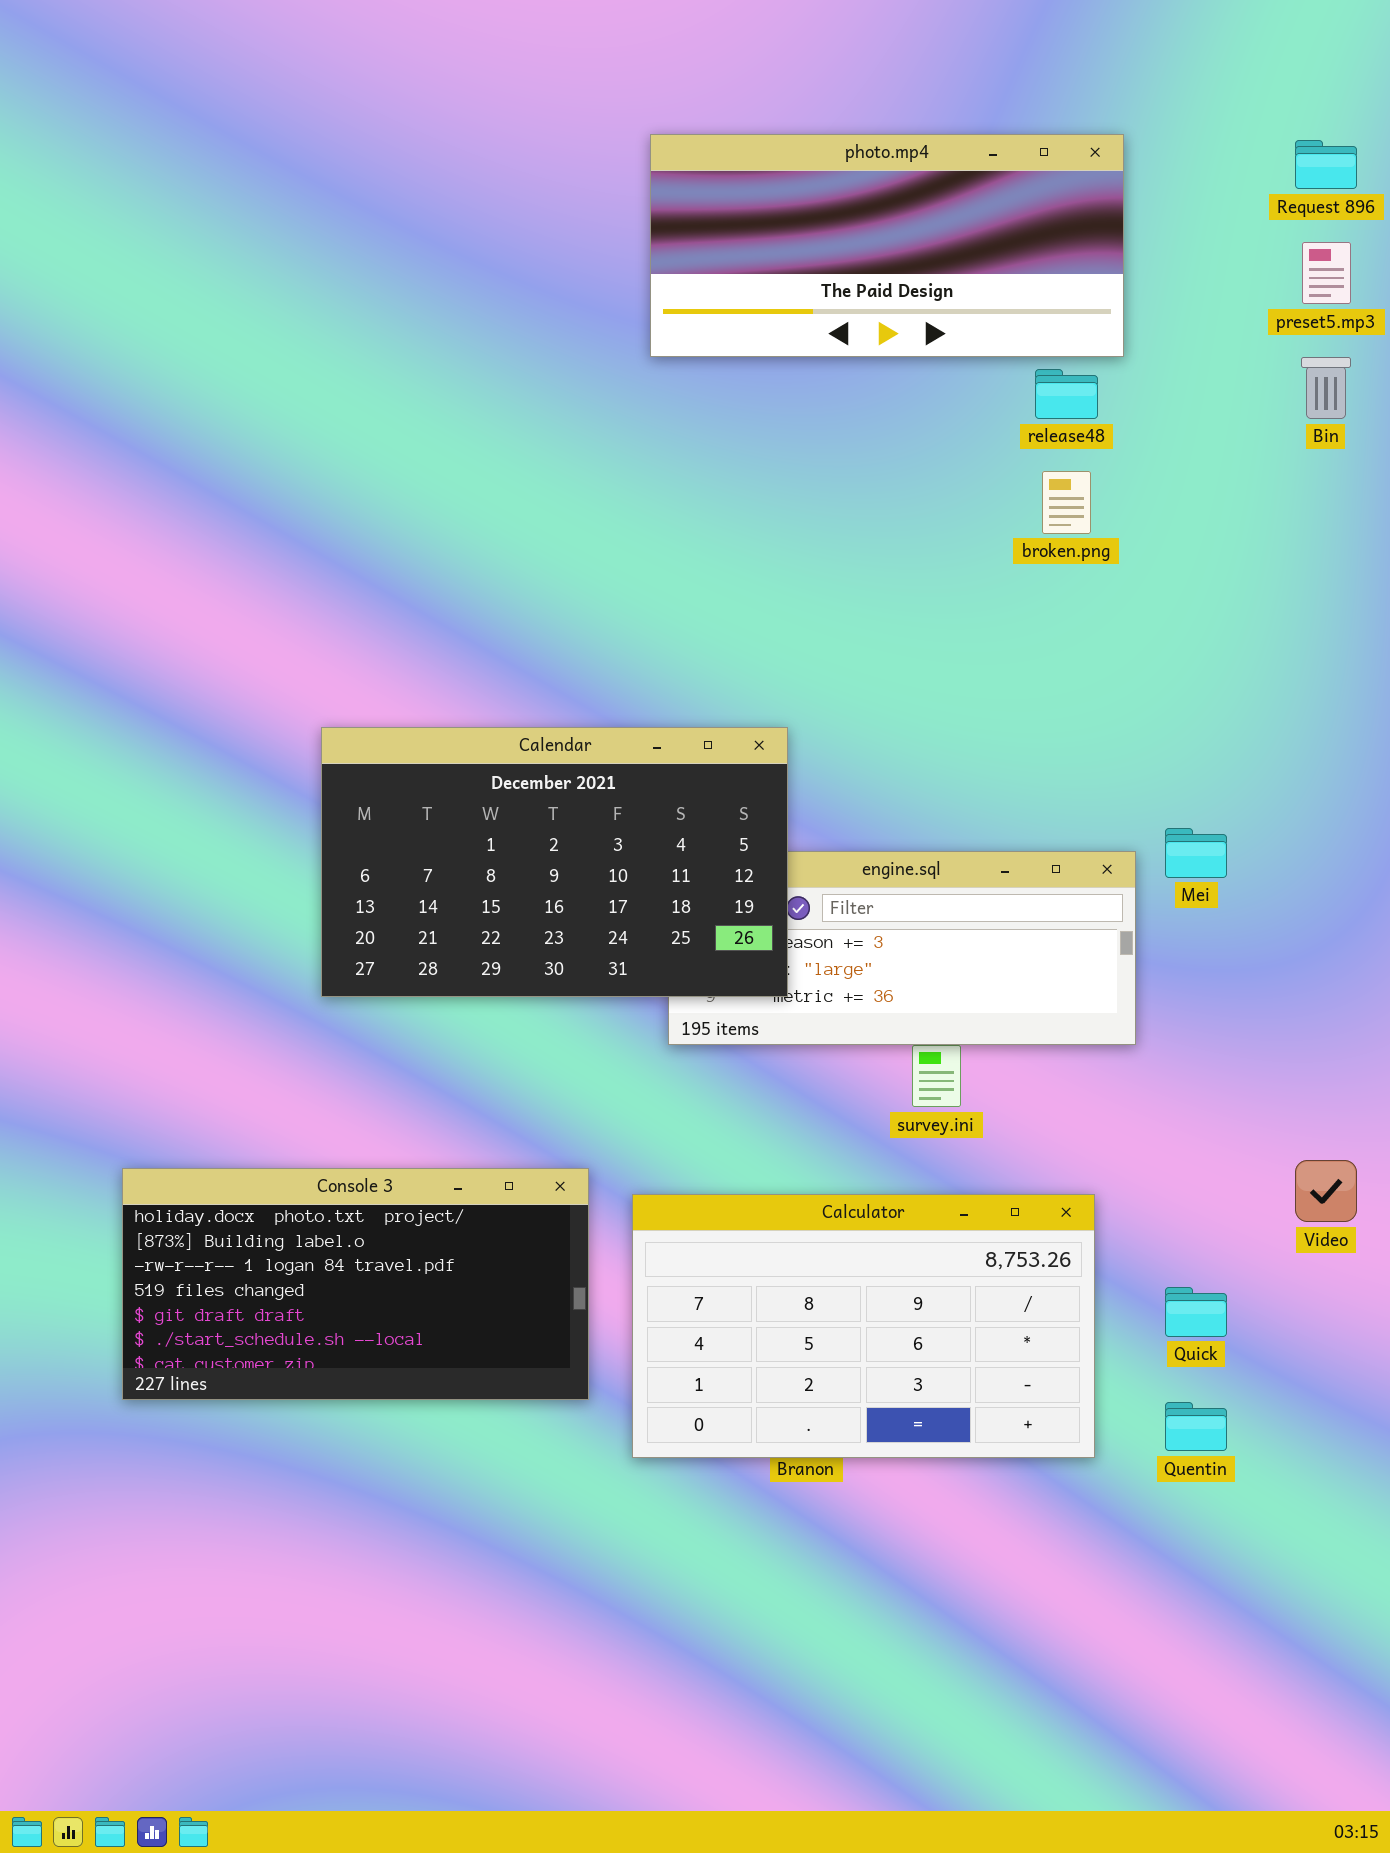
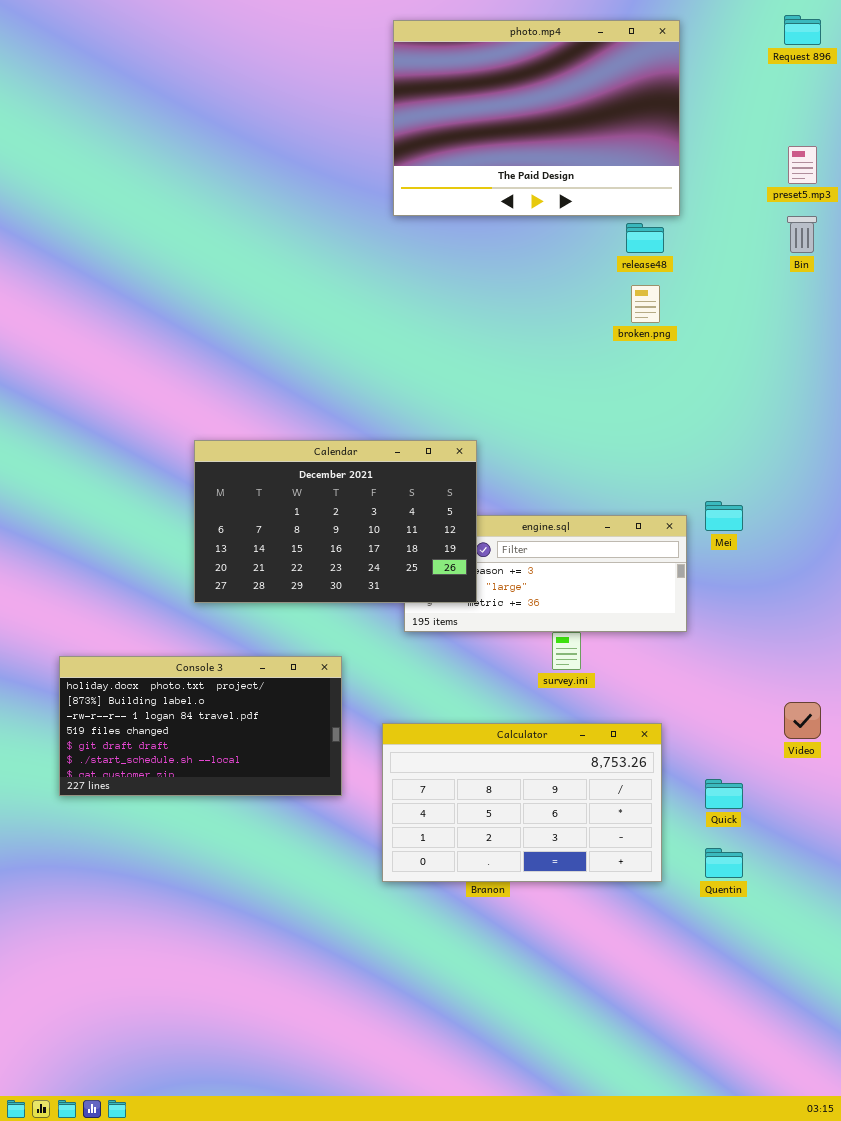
photo.mp4: [650,134,1124,357] -> [393,20,680,216], resized
Request 896: [1295,140,1357,189] -> [784,15,821,45], moved
Console 3: [122,1168,589,1400] -> [59,656,342,796], moved

